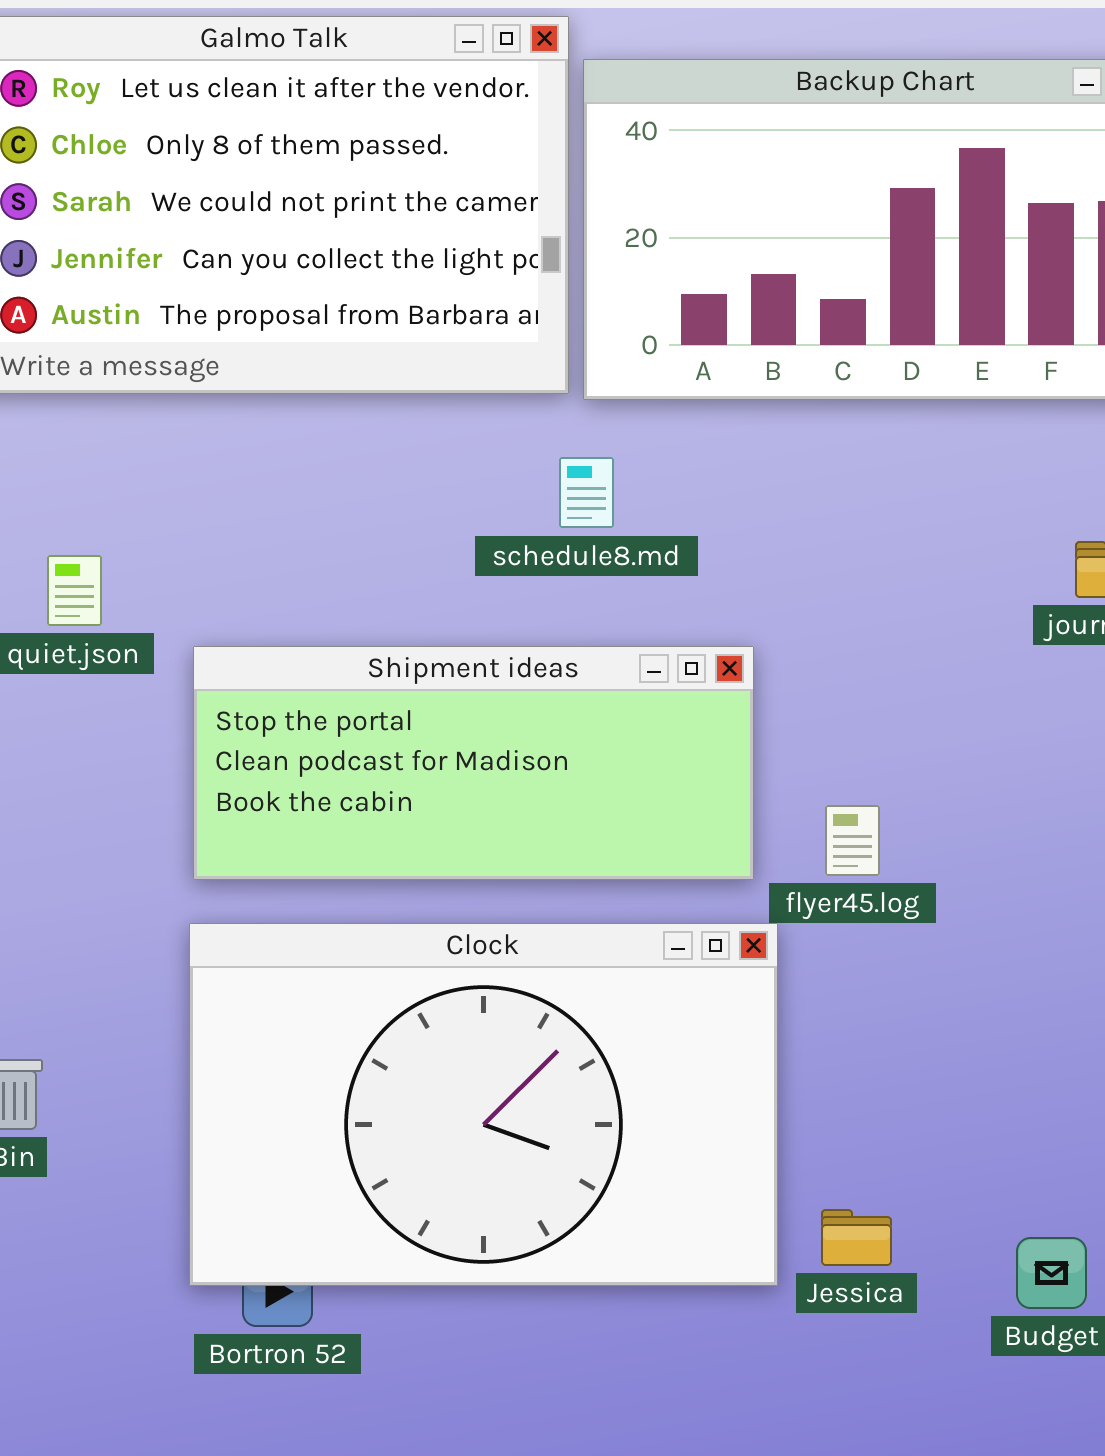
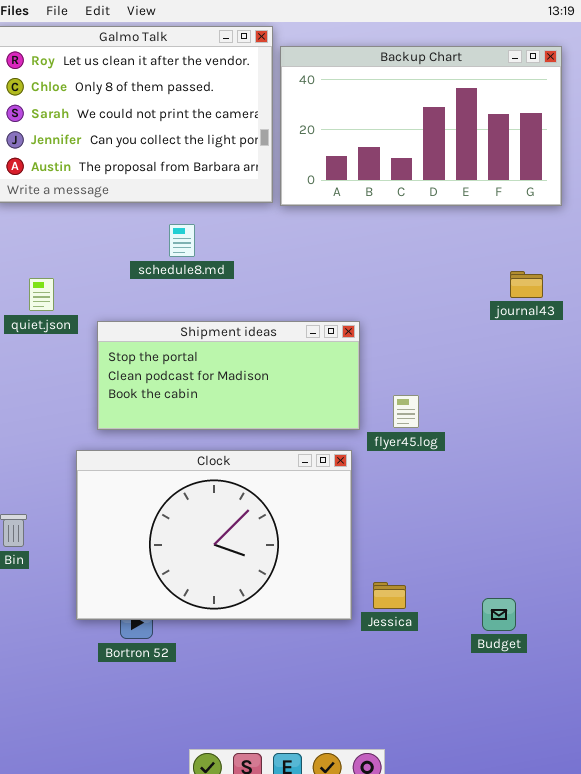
schedule8.md: [559,457,614,528] -> [169,224,195,257], moved
Clock: [189,923,778,1286] -> [76,450,352,620], moved
Jessica: [821,1209,892,1266] -> [373,582,406,609], moved

